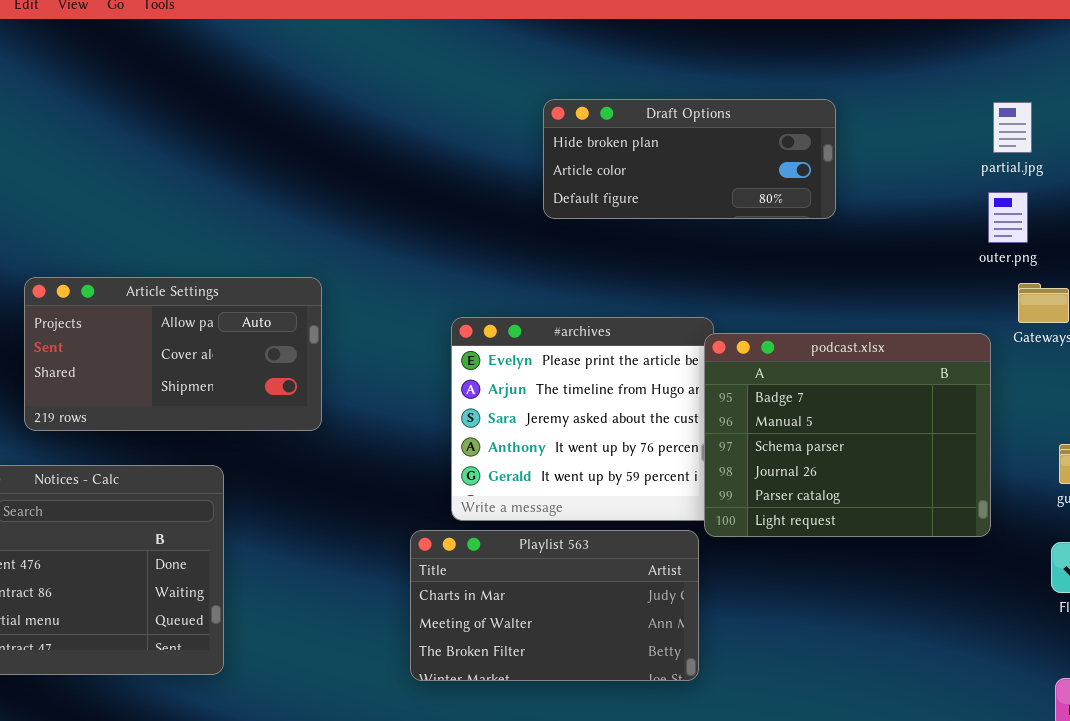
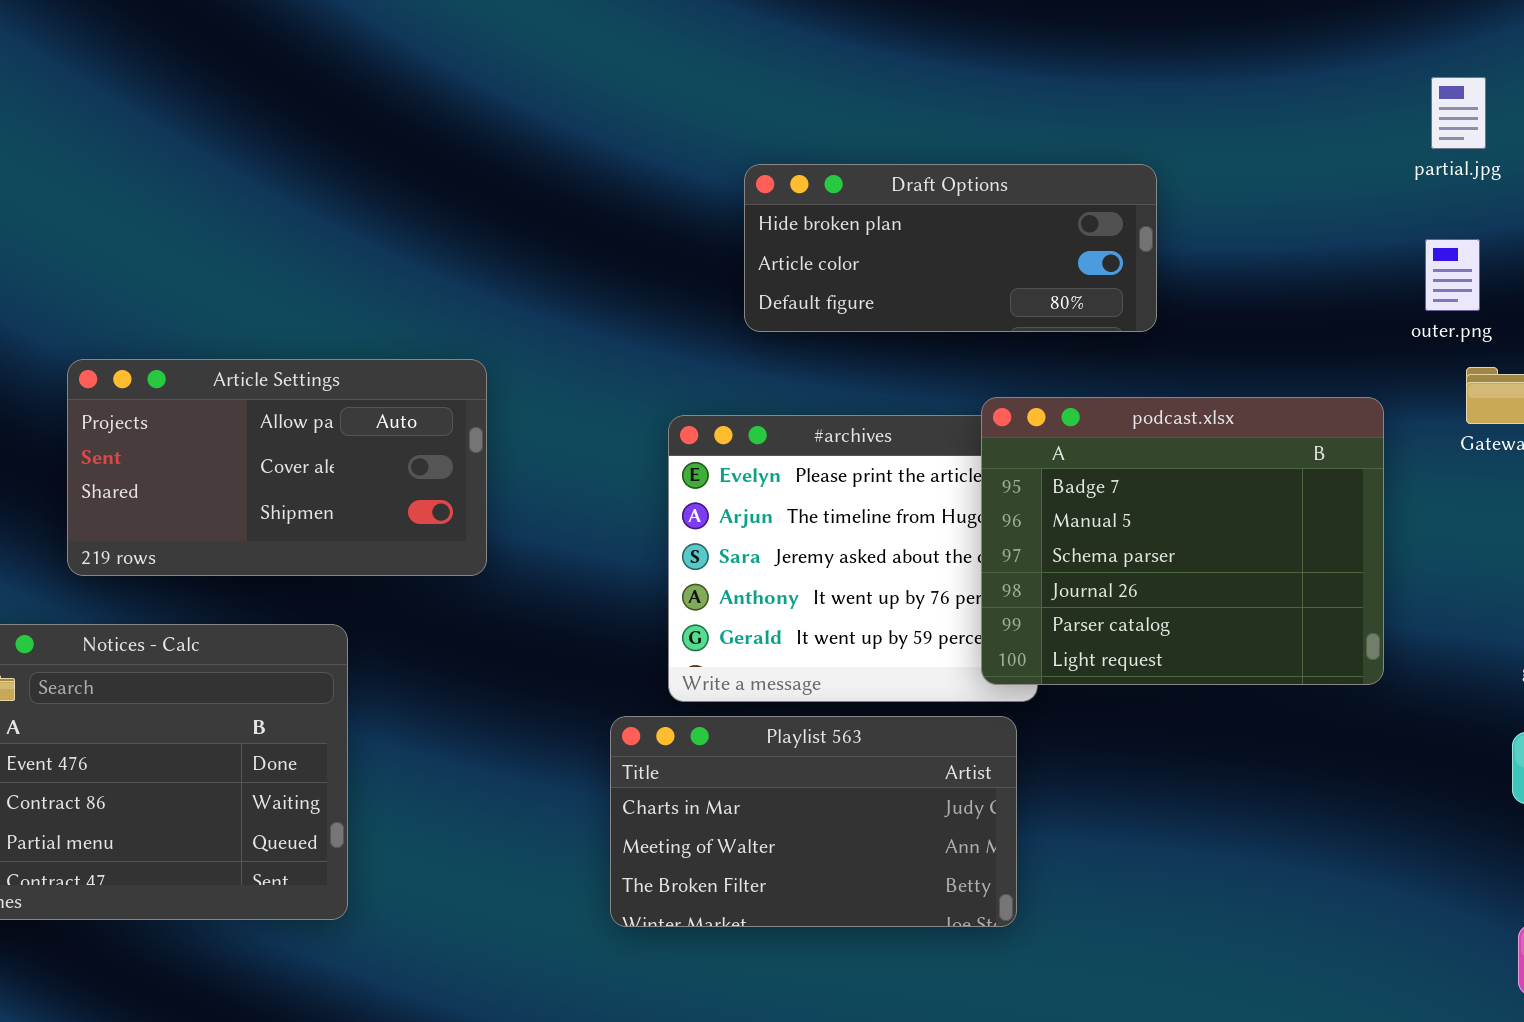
Draft Options: [543,99,836,219] -> [744,164,1157,332], moved
partial.jpg: [993,102,1032,153] -> [1431,77,1486,149], moved
podcast.xlsx: [704,333,991,537] -> [981,397,1384,685], moved

